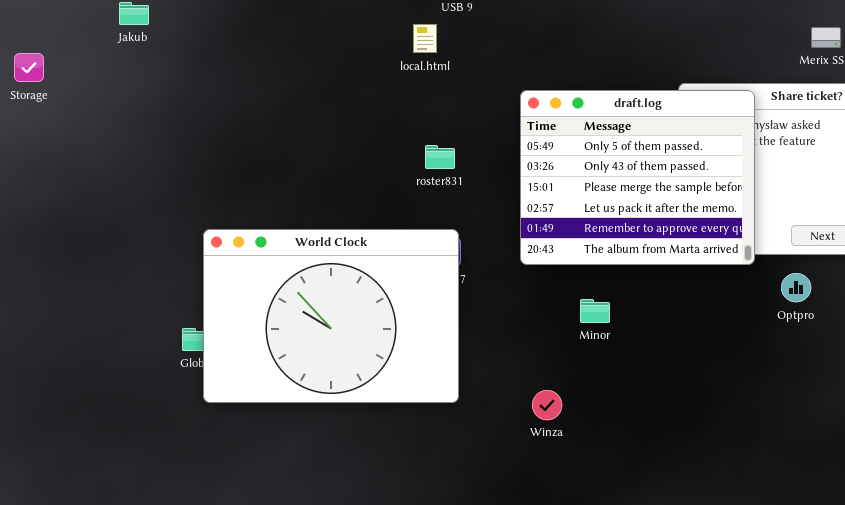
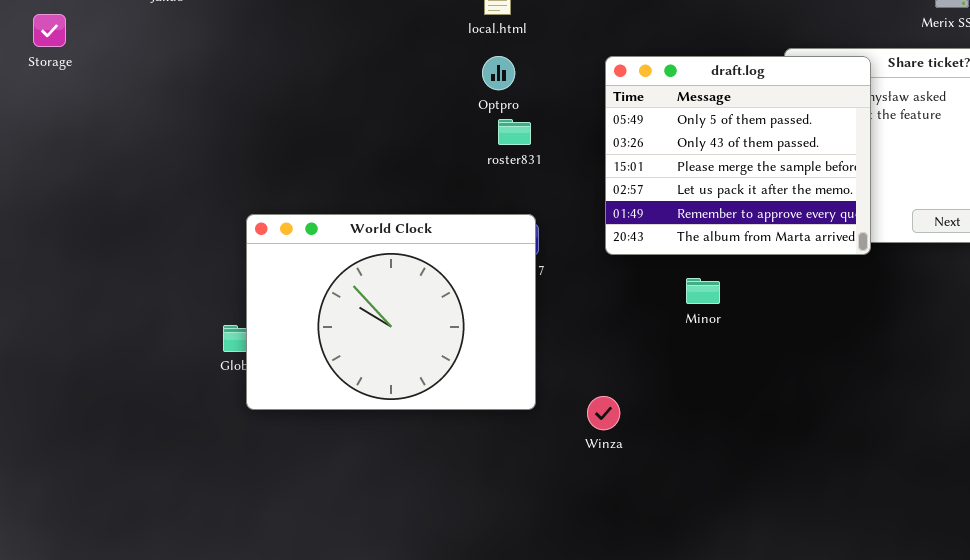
Optpro: [781,273,811,302] -> [482,56,515,90], moved
Minor: [580,299,610,323] -> [686,278,720,304], moved
Winza: [532,390,562,420] -> [587,396,620,430], moved

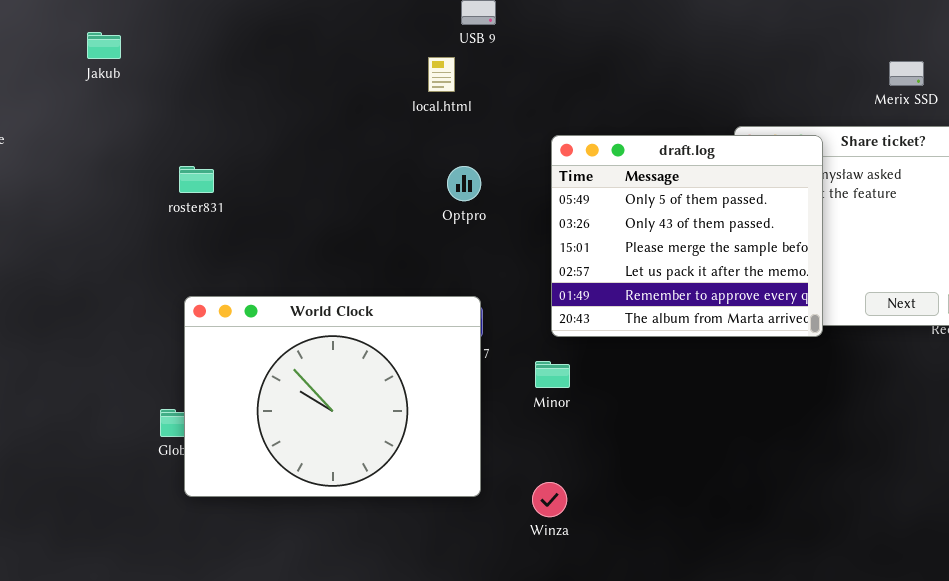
Optpro: [482,56,515,90] -> [447,166,481,201], moved
roster831: [498,119,531,145] -> [179,166,214,193], moved
Minor: [686,278,720,304] -> [535,361,570,388], moved

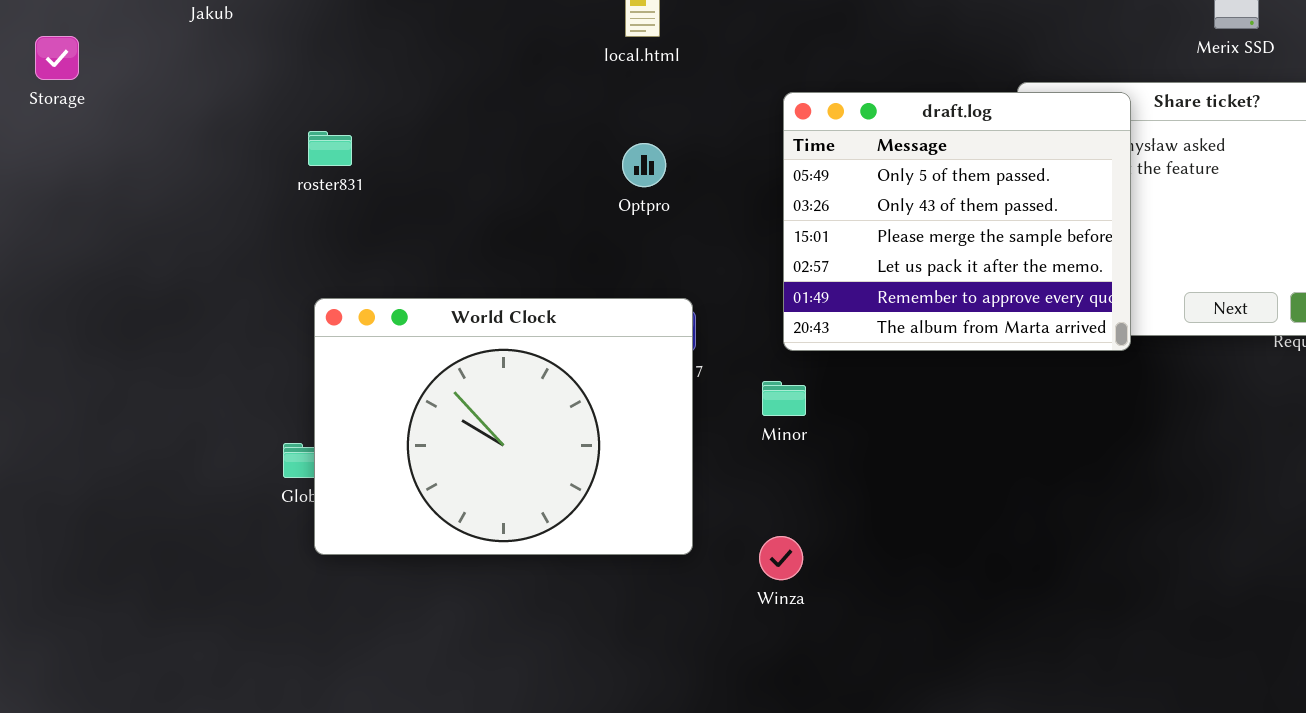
Optpro: [447,166,481,201] -> [622,143,666,187], moved

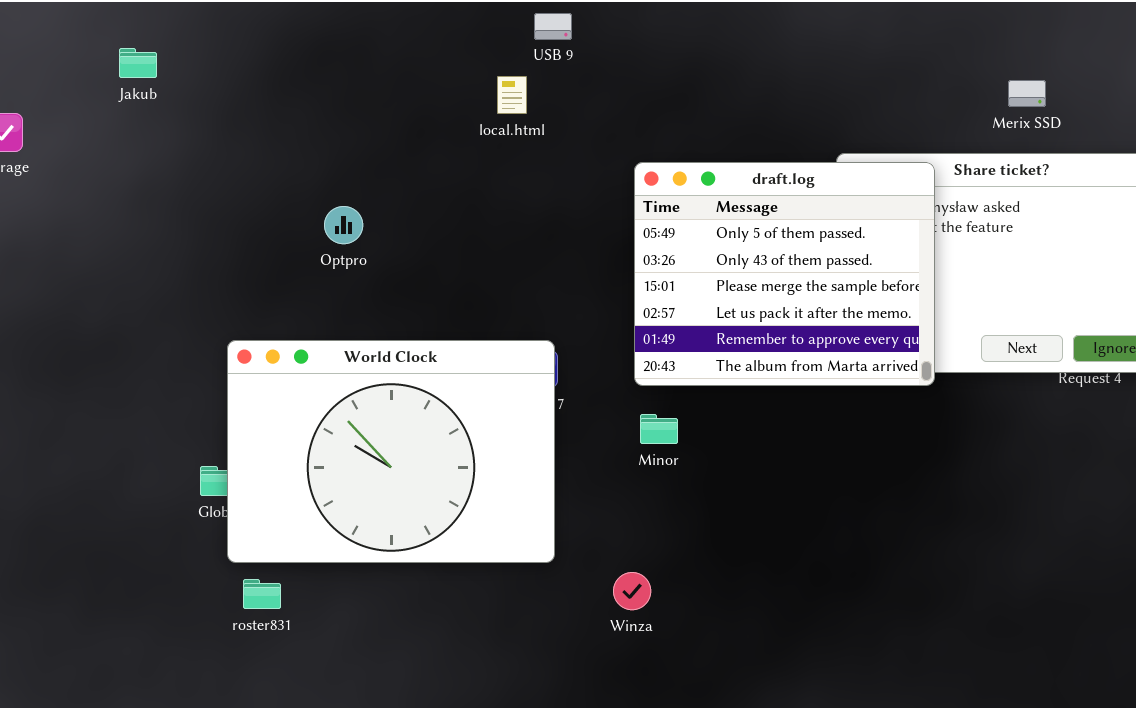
roster831: [308,131,352,166] -> [243,579,281,609], moved
Optpro: [622,143,666,187] -> [324,206,363,244], moved
Minor: [762,381,806,416] -> [640,414,678,444], moved
Winza: [759,536,803,580] -> [613,572,651,610], moved

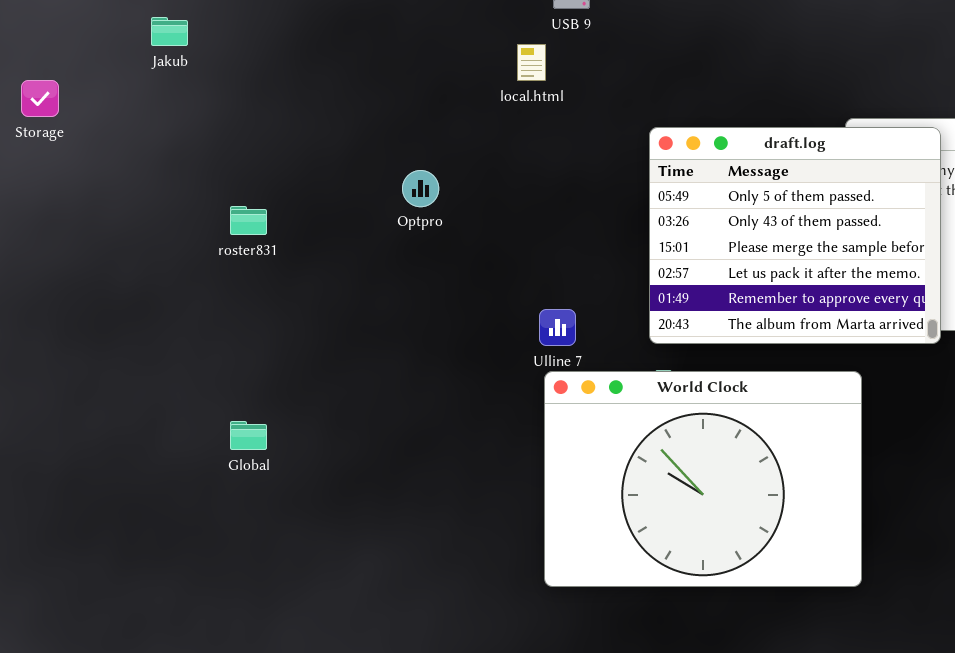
Optpro: [324,206,363,244] -> [402,170,439,207], moved
World Clock: [227,340,555,563] -> [544,371,862,587], moved
roster831: [243,579,281,609] -> [230,206,267,235], moved

